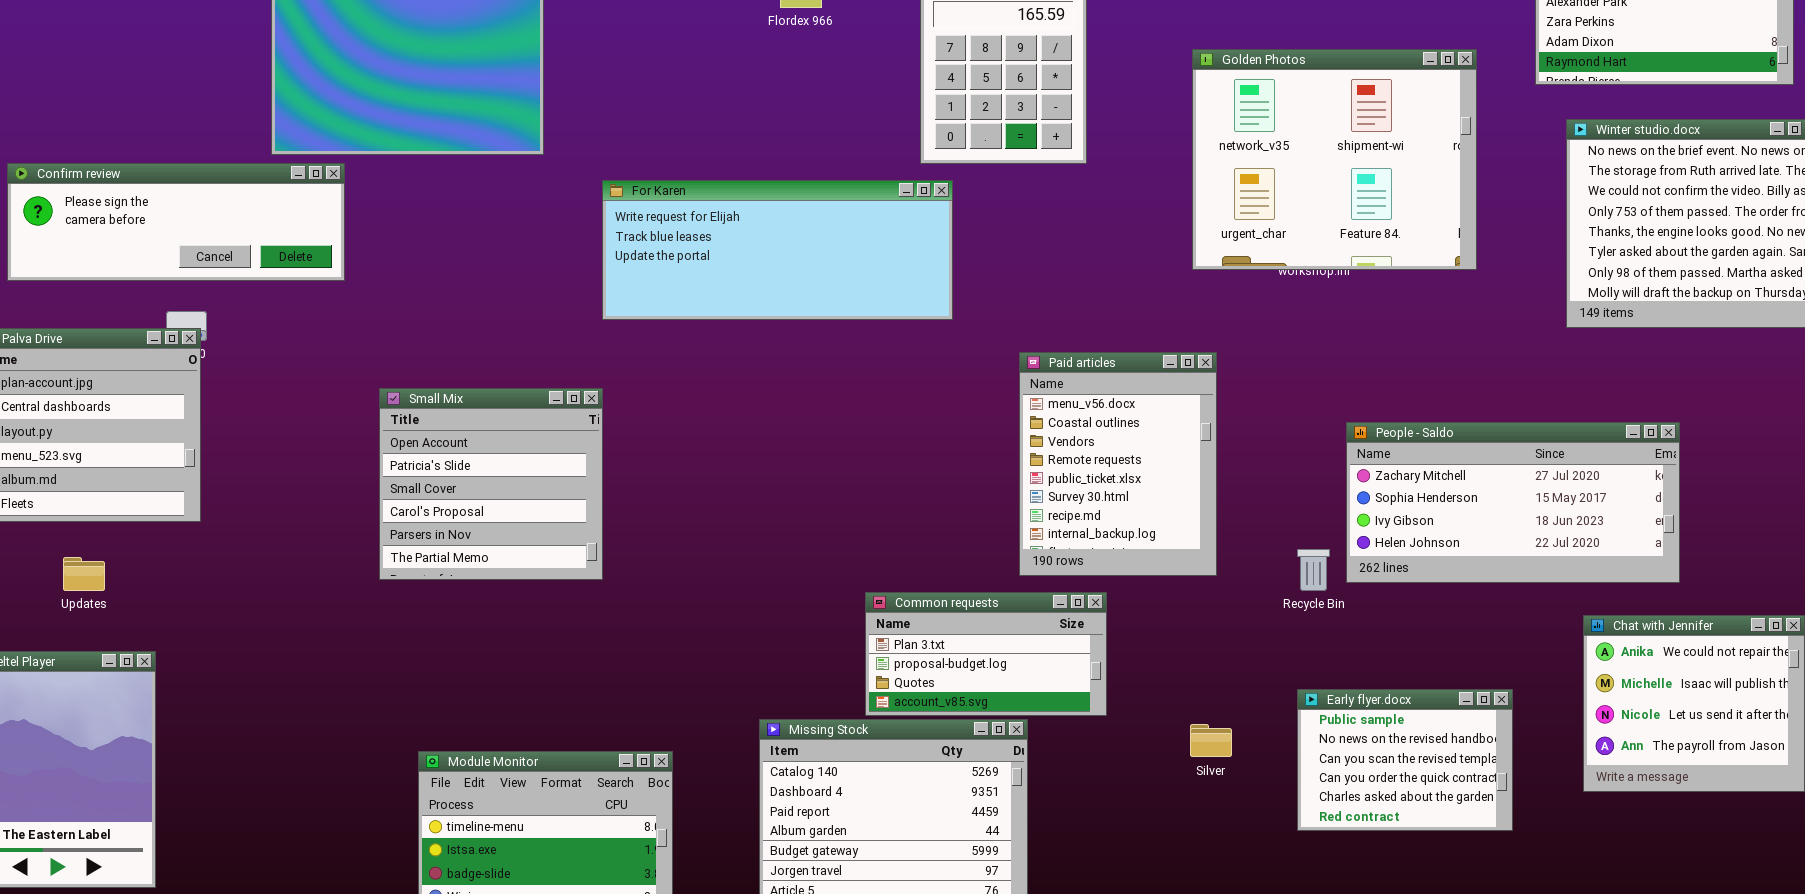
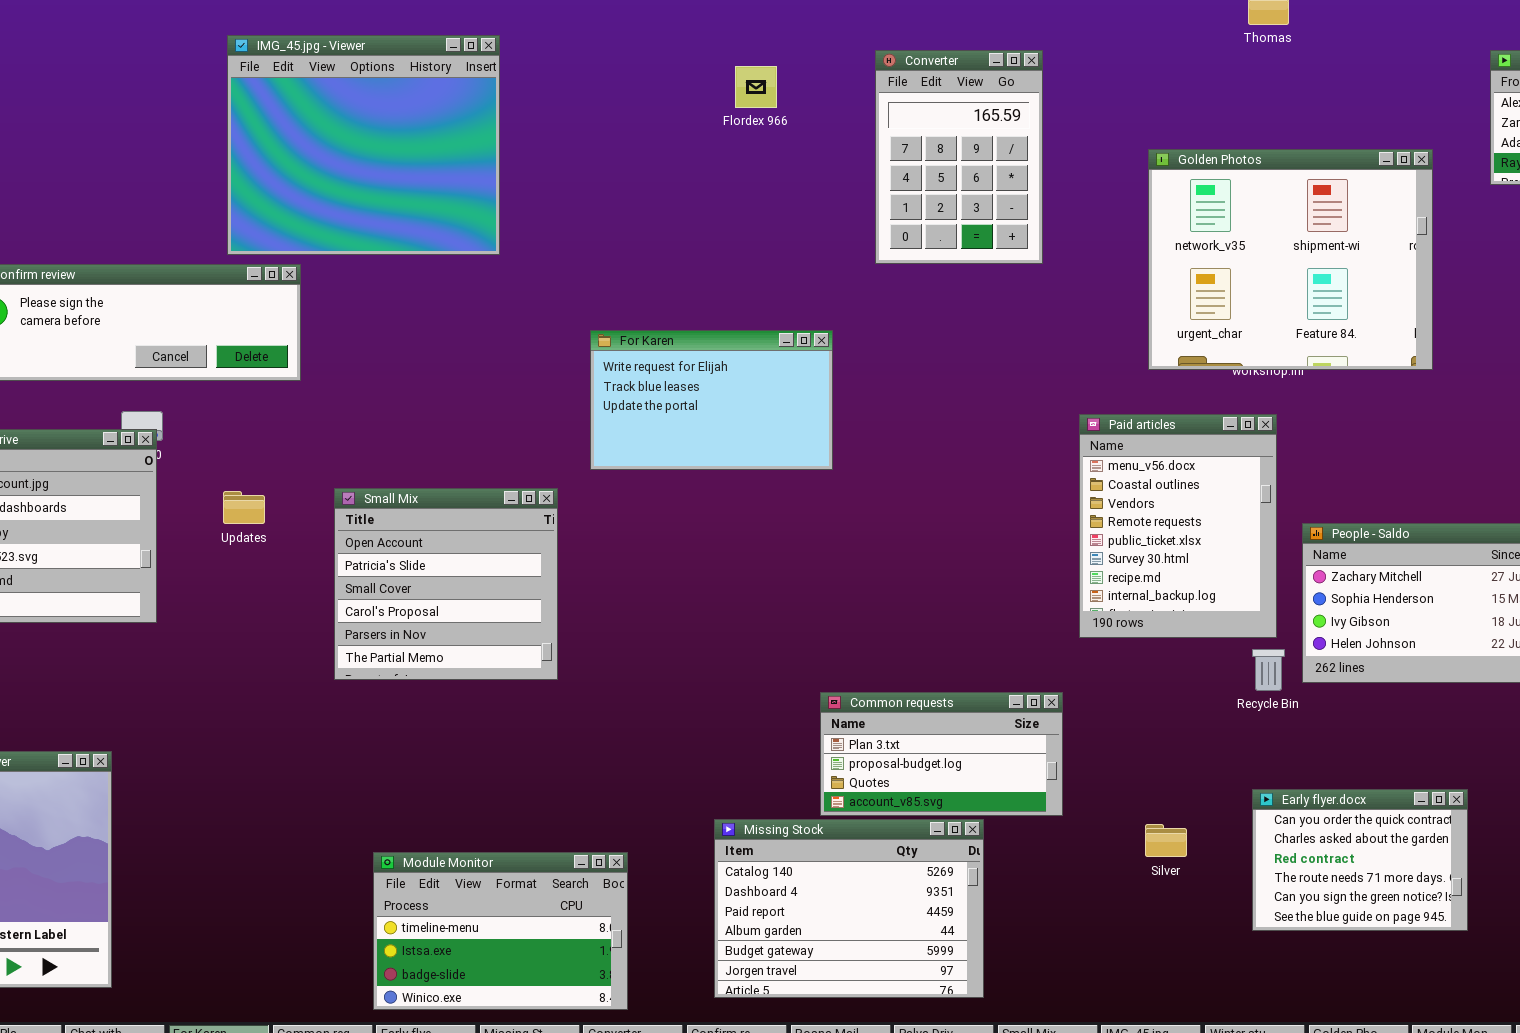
For Karen: [602,180,953,320] -> [590,330,833,470], moved, resized
Paid articles: [1019,352,1217,576] -> [1079,414,1277,638], moved
Updates: [63,557,105,591] -> [223,491,265,524], moved
Early flyer.docx: [1297,689,1513,831] -> [1252,789,1468,931], scrolled down 3 rows

